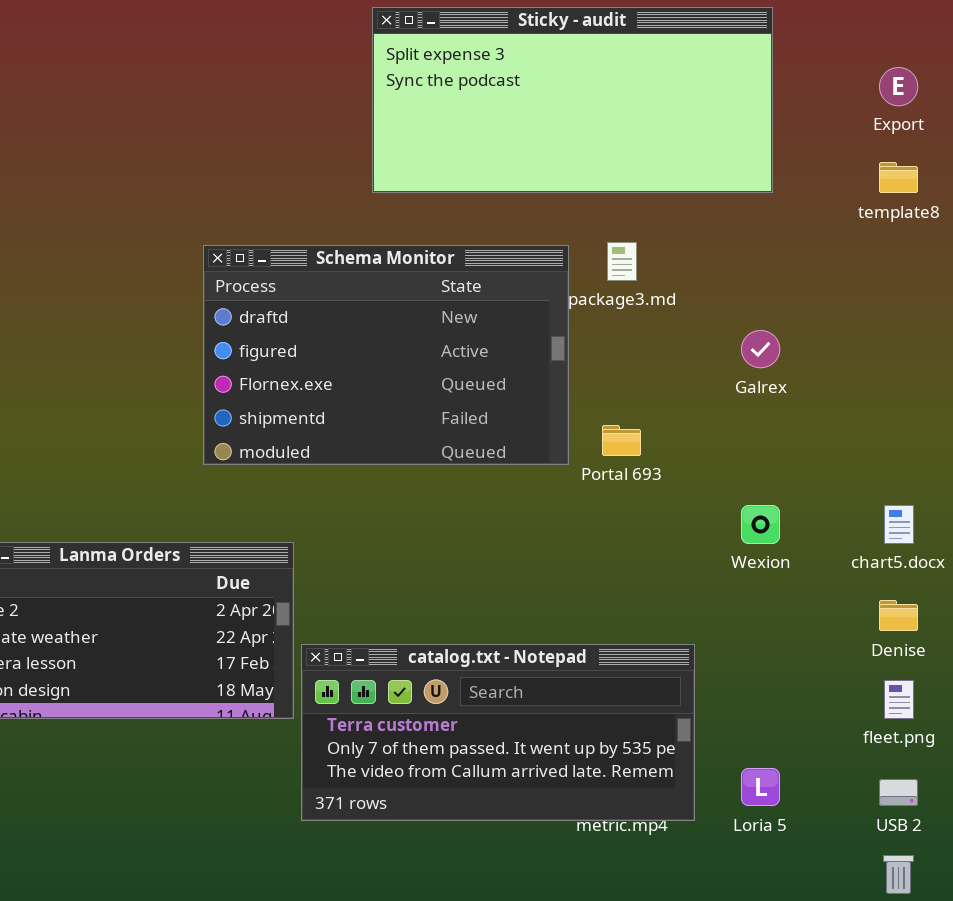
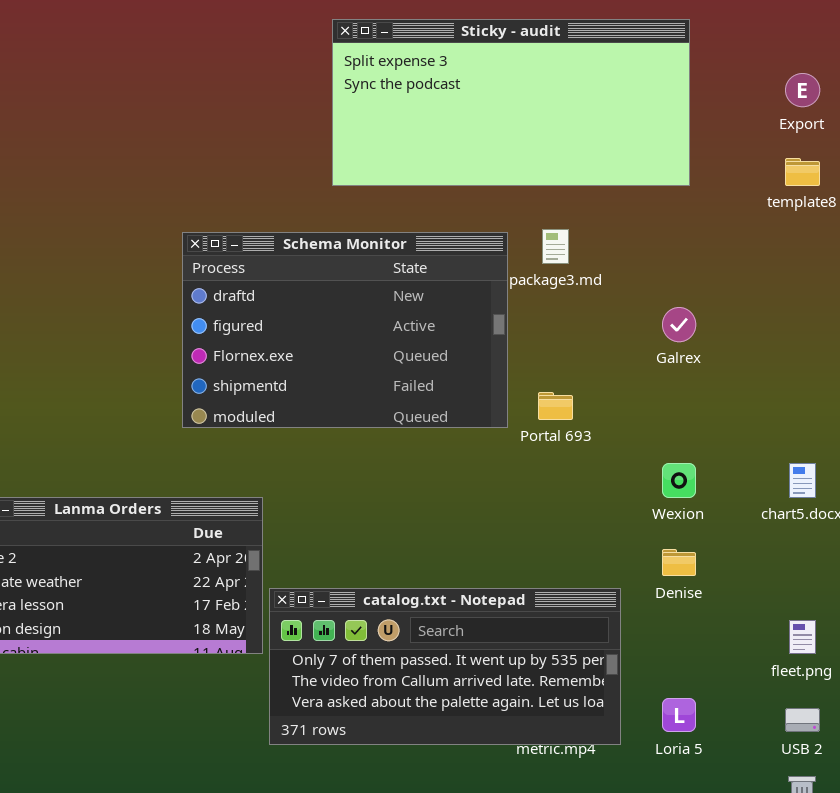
Denise: [879,600,918,631] -> [662,549,696,576], moved
catalog.txt - Notepad: [301,644,695,821] -> [269,588,621,745], scrolled down 1 row

